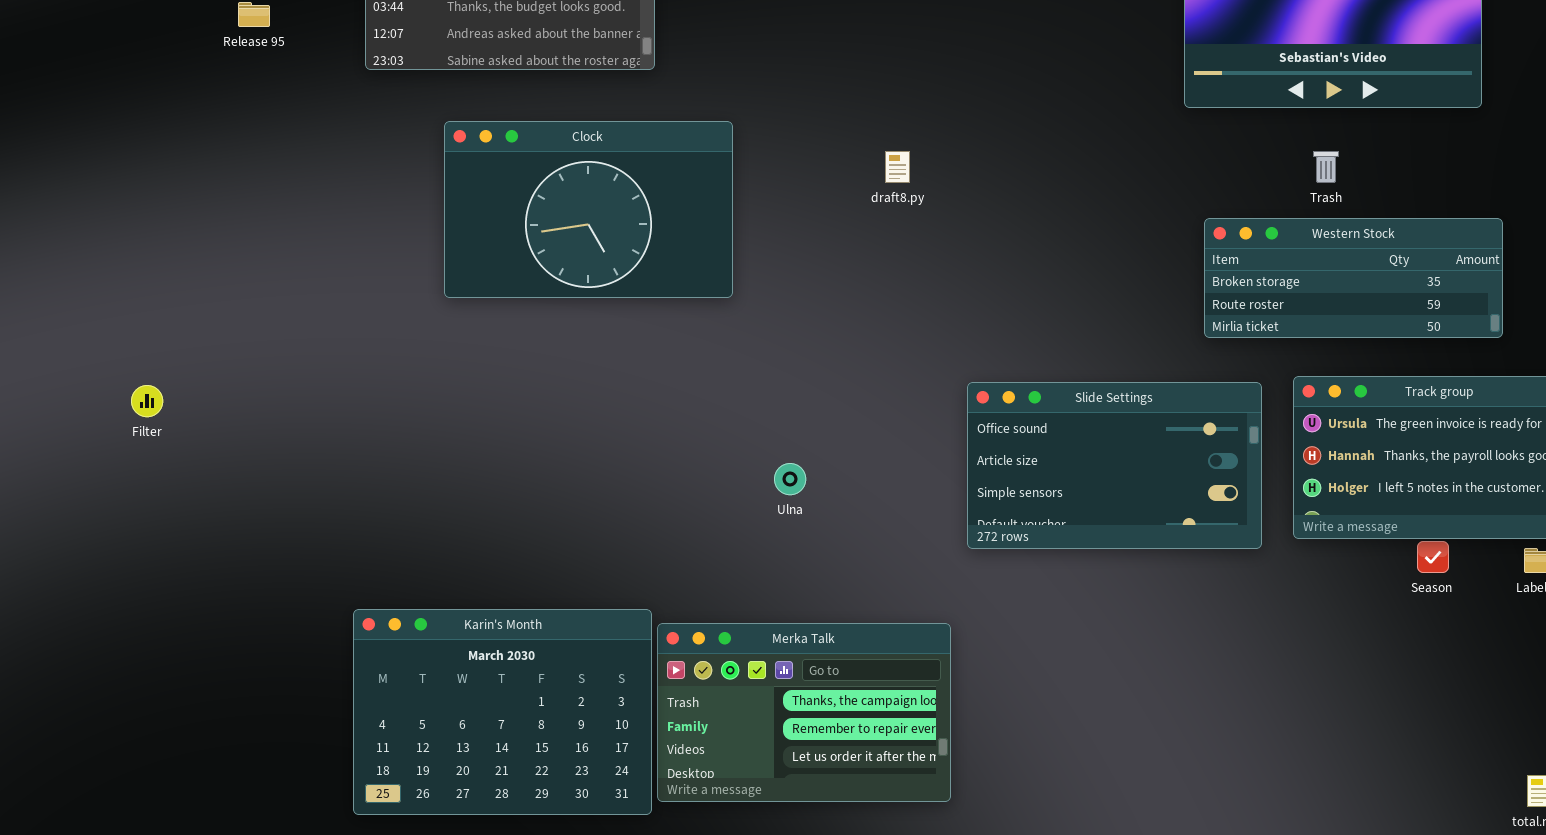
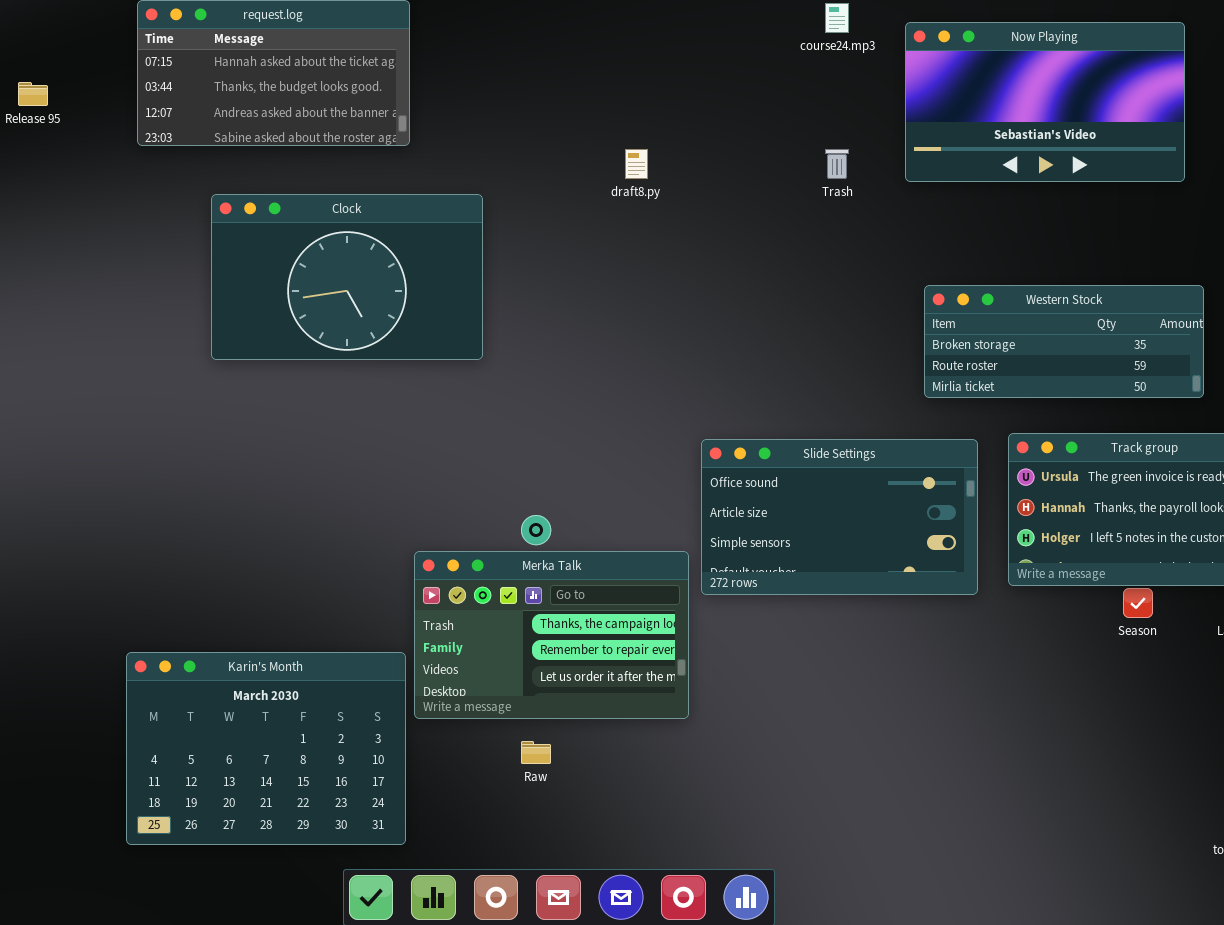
draft8.py: [885,151,910,183] -> [625,149,648,179], moved
Trash: [1313,151,1339,183] -> [825,149,849,179], moved
Merka Talk: [657,623,951,802] -> [414,551,689,719], moved

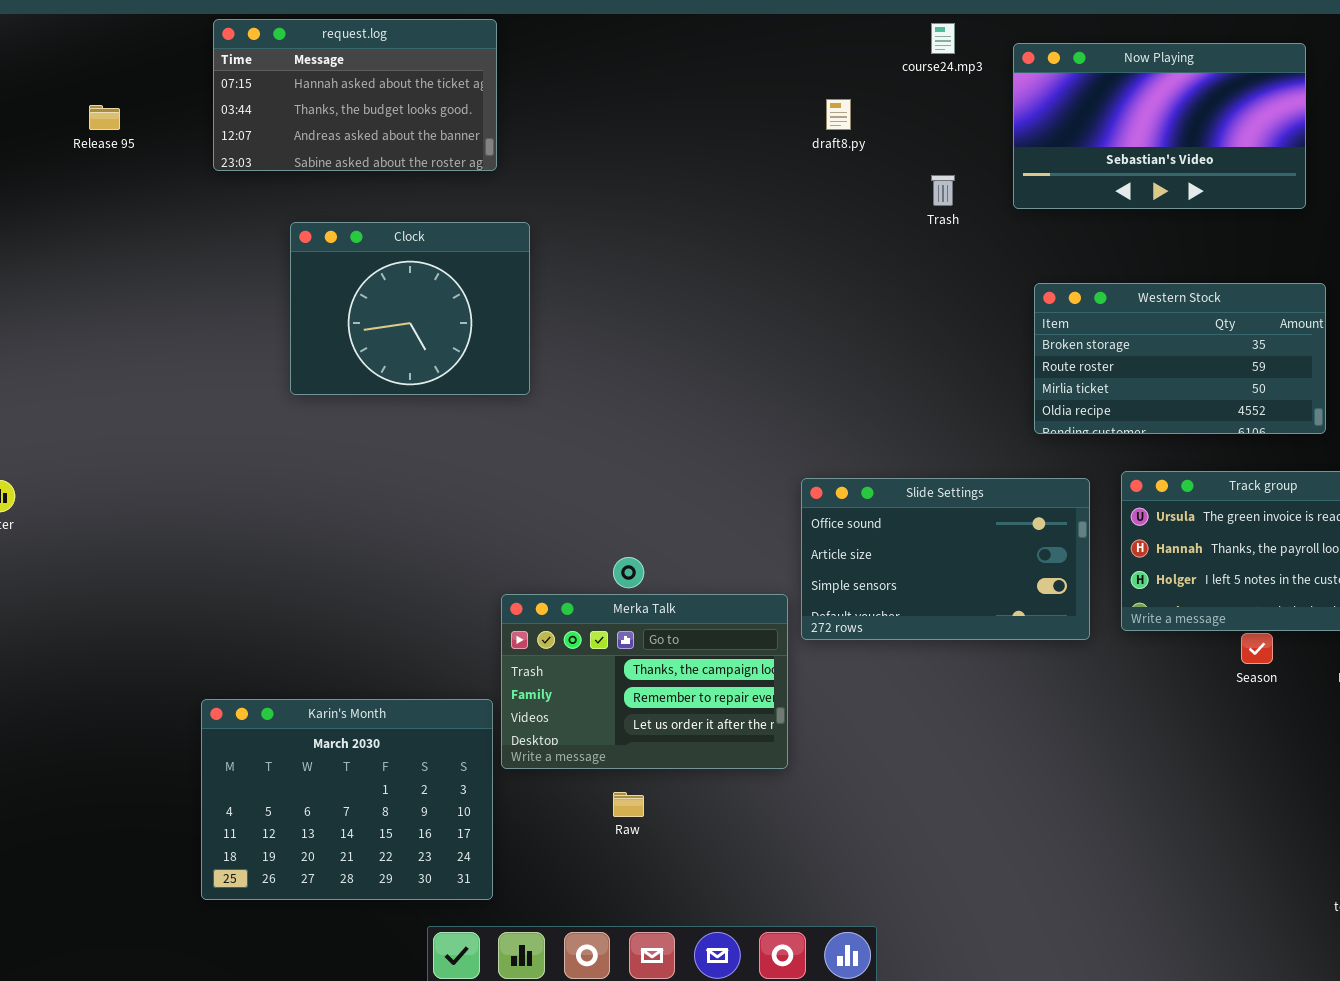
draft8.py: [625,149,648,179] -> [826,99,851,130], moved
Clock: [211,194,483,360] -> [290,222,530,395], resized
Western Stock: [924,285,1204,398] -> [1034,283,1326,434], resized

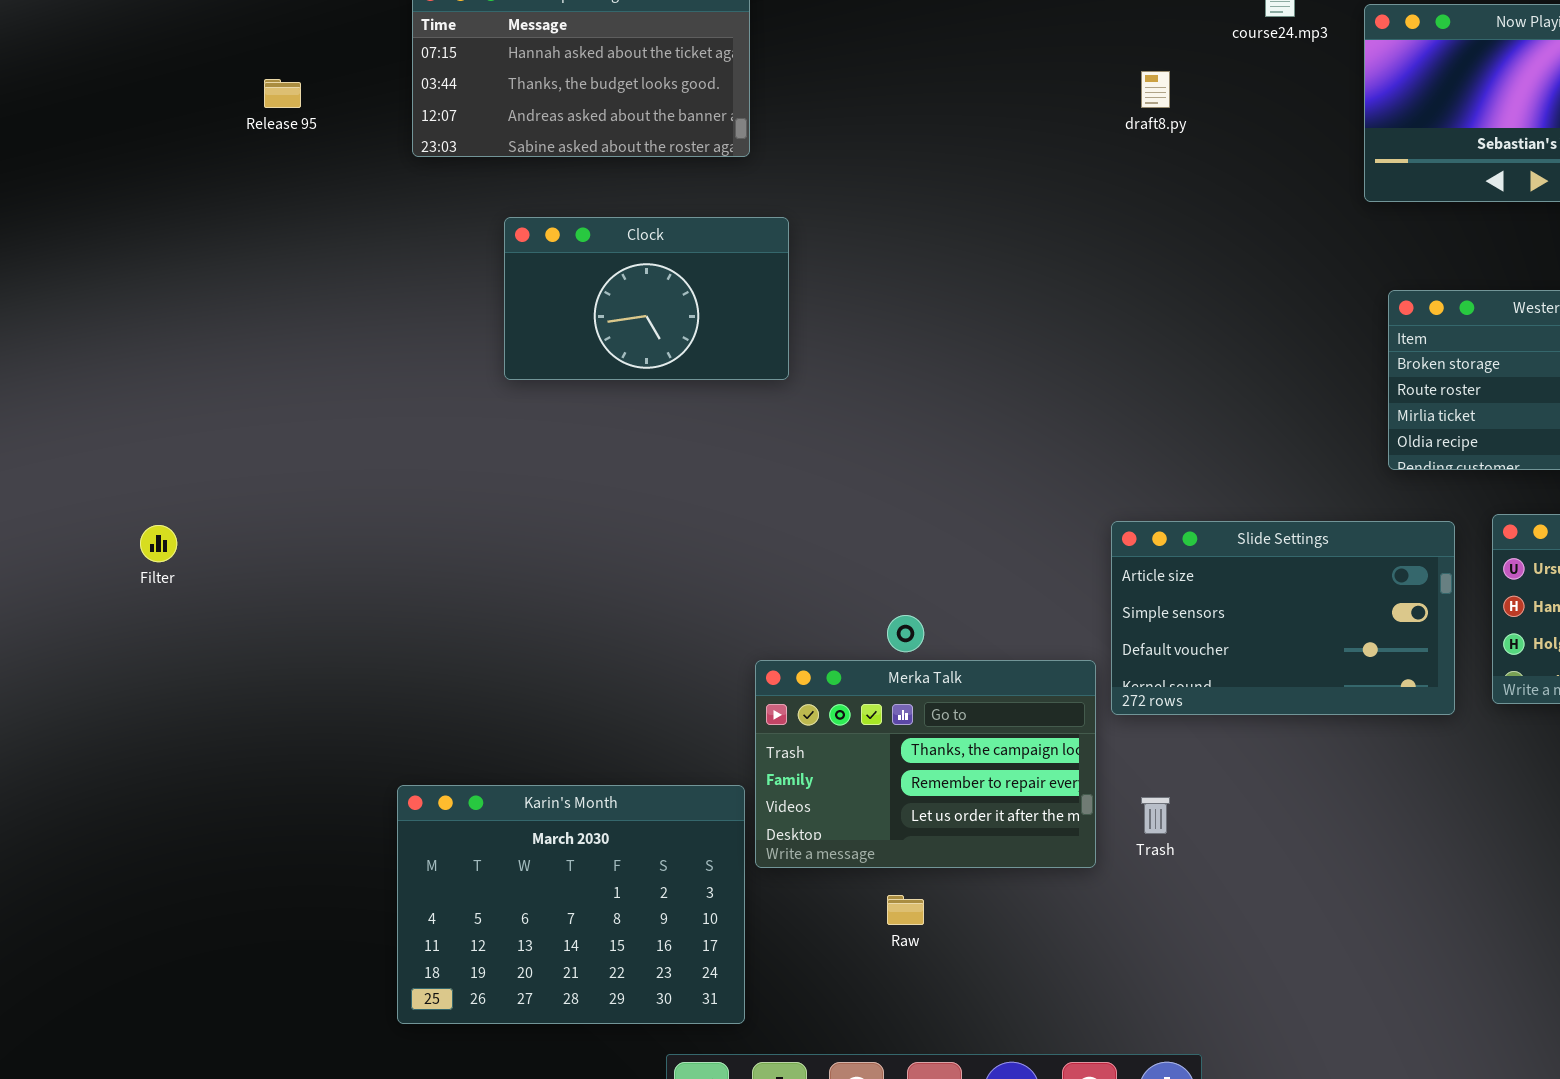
Trash: [931,175,955,206] -> [1141,797,1170,834], moved
Clock: [290,222,530,395] -> [504,217,789,380], resized
Slide Settings: [801,478,1090,640] -> [1111,521,1455,715], scrolled down 1 row

